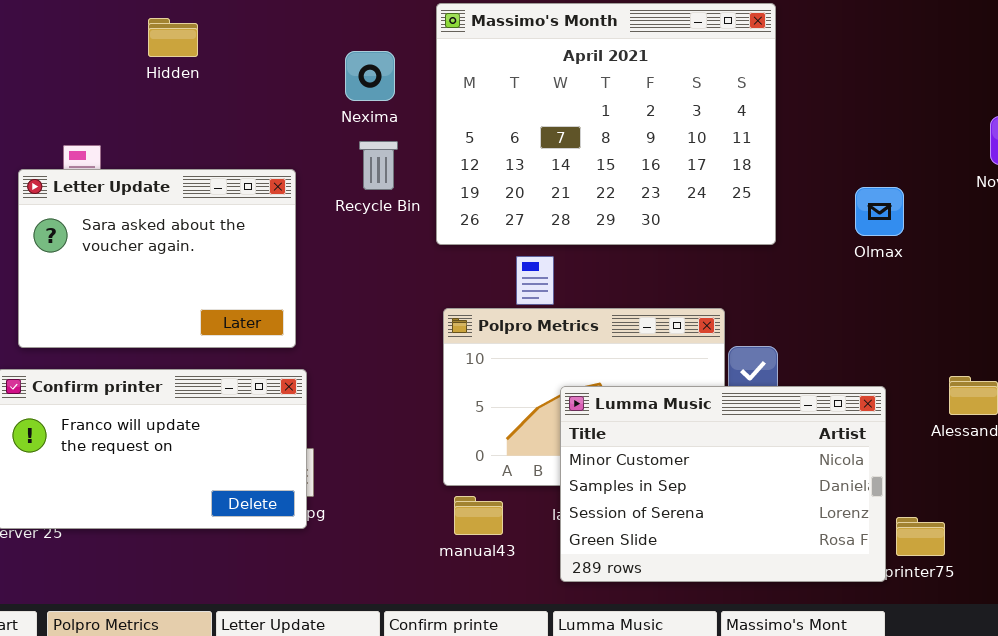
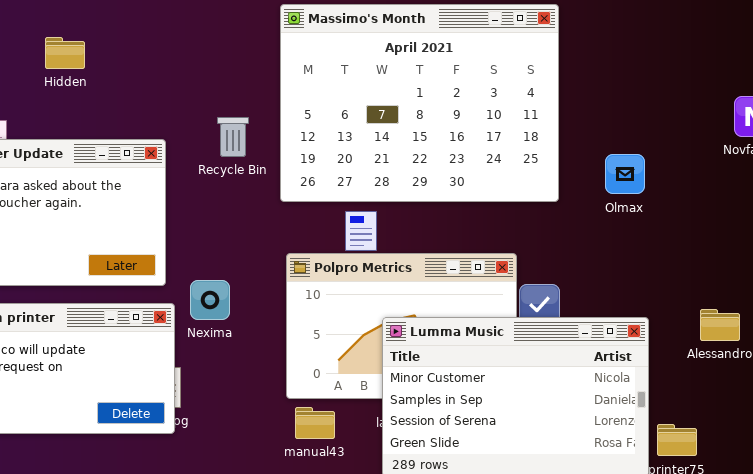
Hidden: [148,18,198,57] -> [45,37,85,69], moved
Nexima: [345,51,395,101] -> [190,280,230,320], moved
Olmax: [855,187,904,236] -> [605,154,645,194], moved

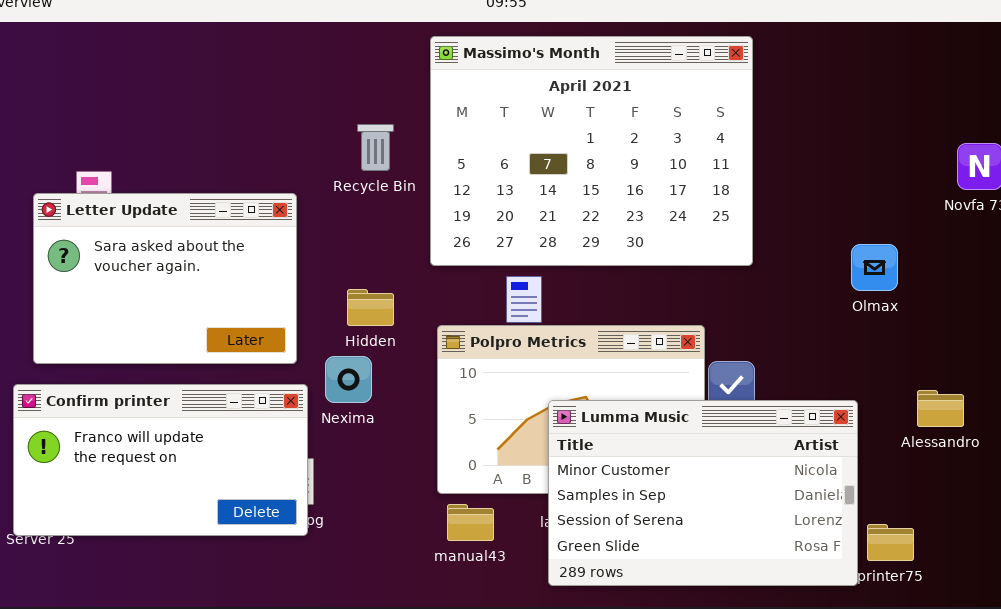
Hidden: [45,37,85,69] -> [347,289,394,326], moved
Recycle Bin: [217,117,249,157] -> [357,124,394,171], moved
Olmax: [605,154,645,194] -> [851,244,898,291], moved

